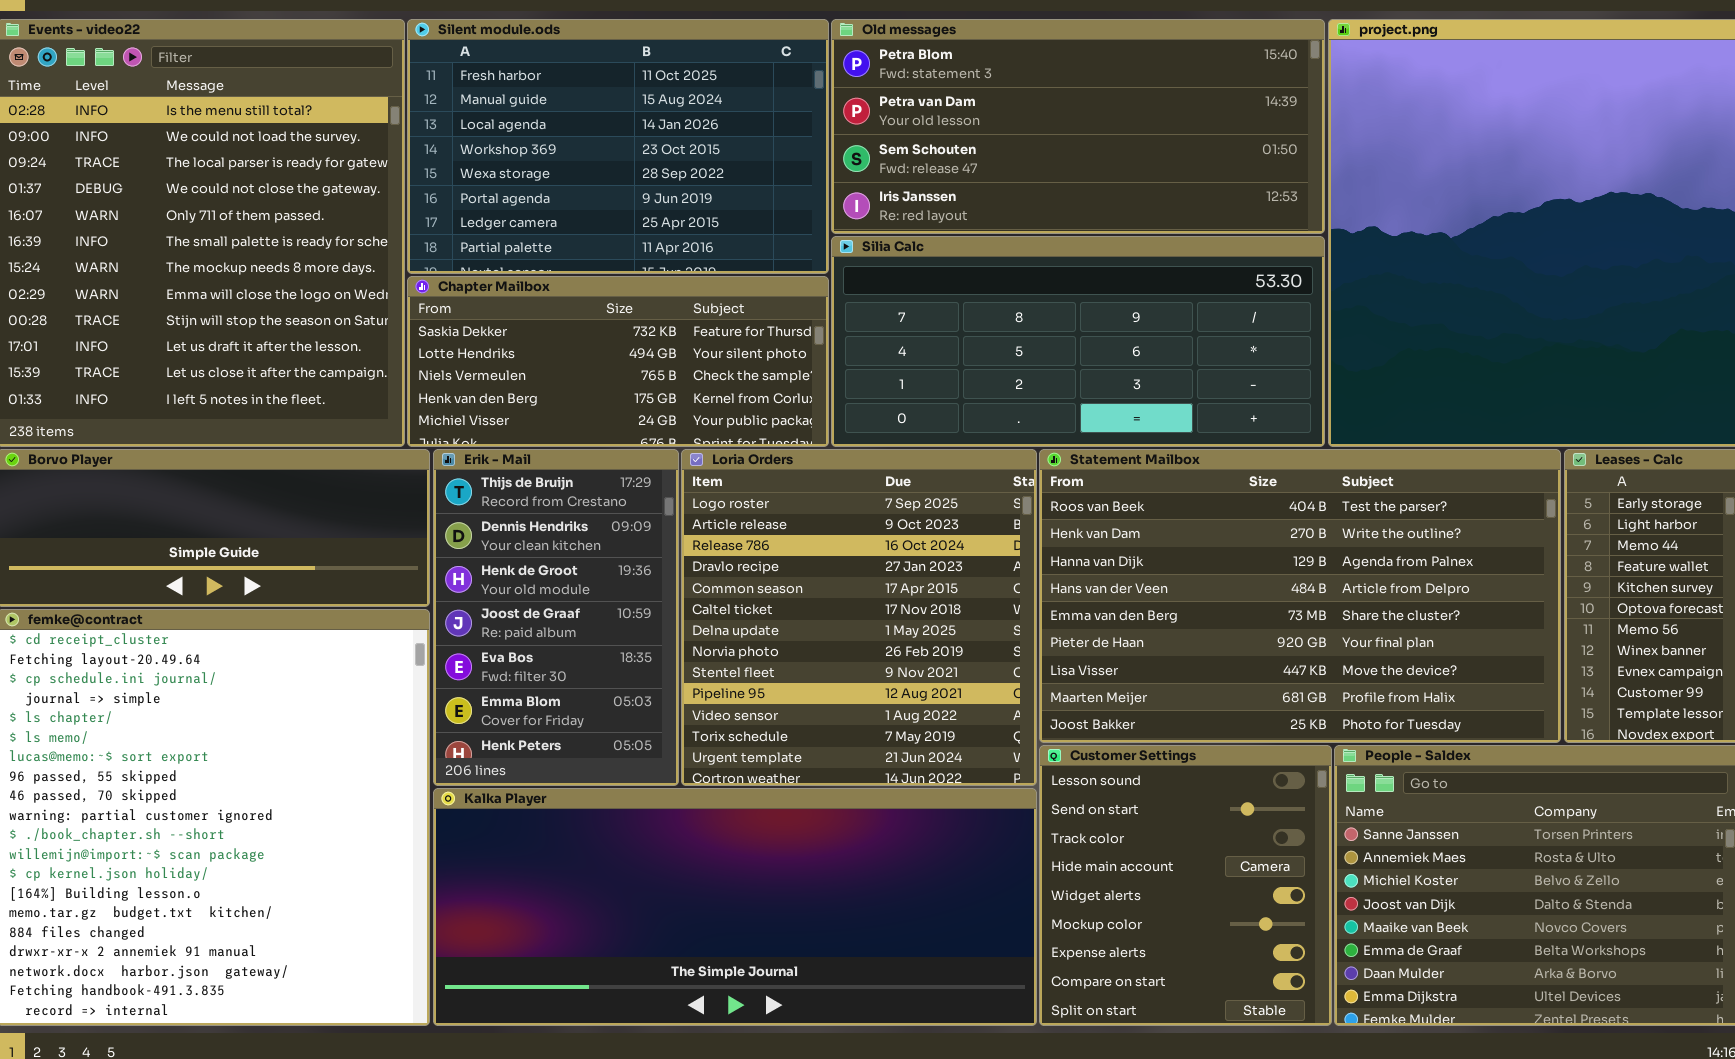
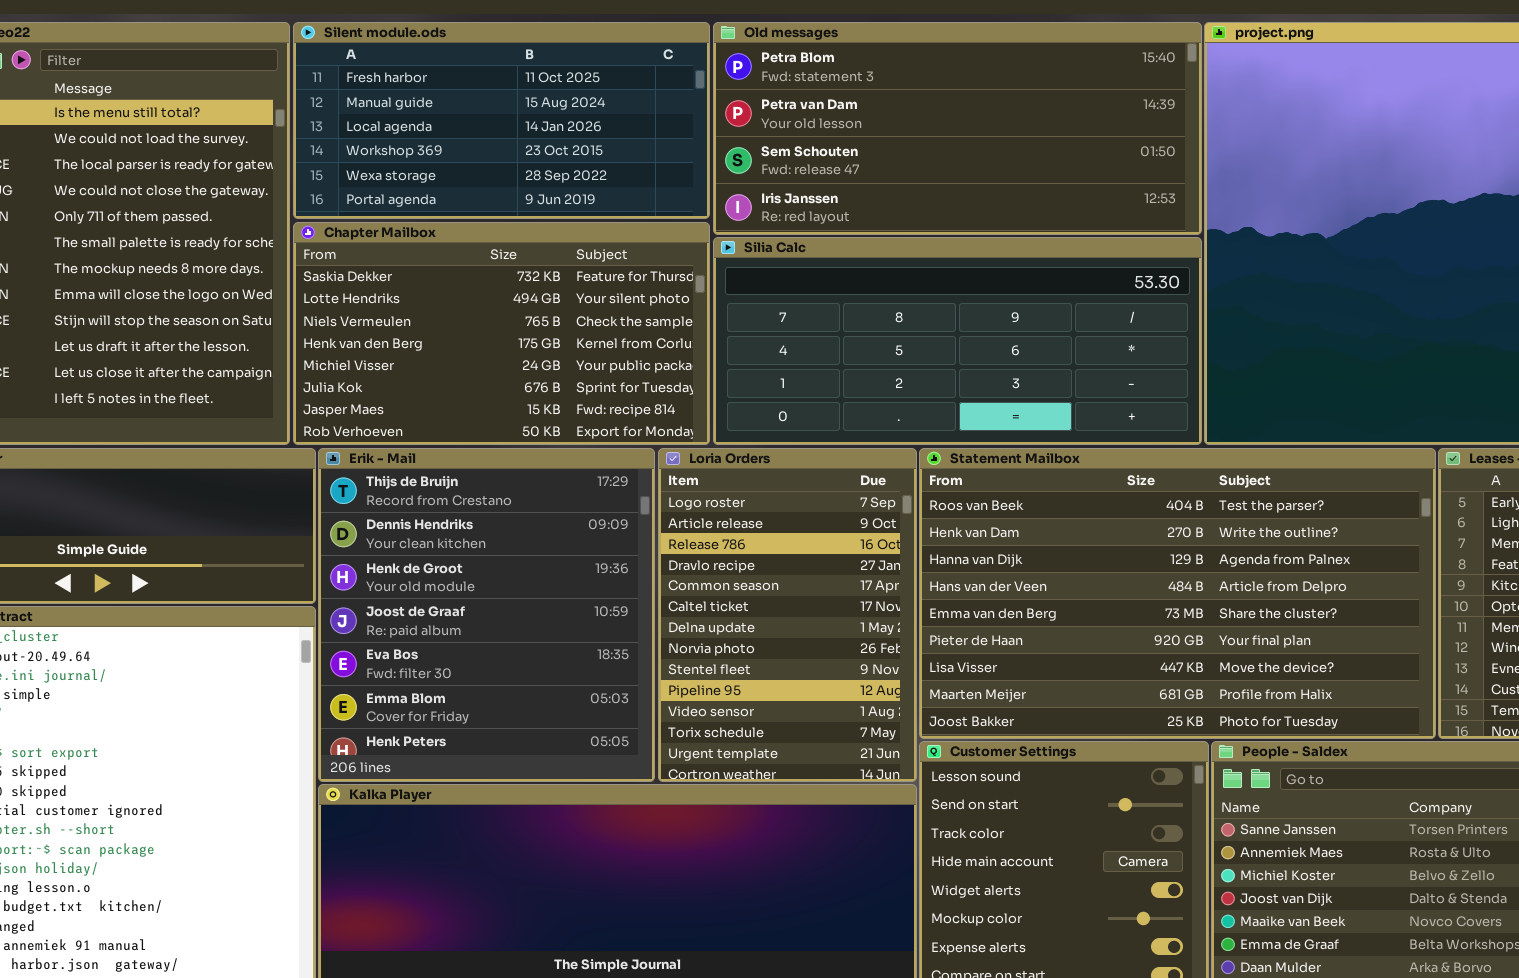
Silent module.ods: [407,19,829,274] -> [293,22,710,219], resized
Chapter Mailbox: [407,276,829,447] -> [293,222,710,445], resized
Erik - Mail: [433,449,679,786] -> [318,448,655,782], resized
Loria Orders: [681,449,1037,786] -> [658,448,917,782], resized

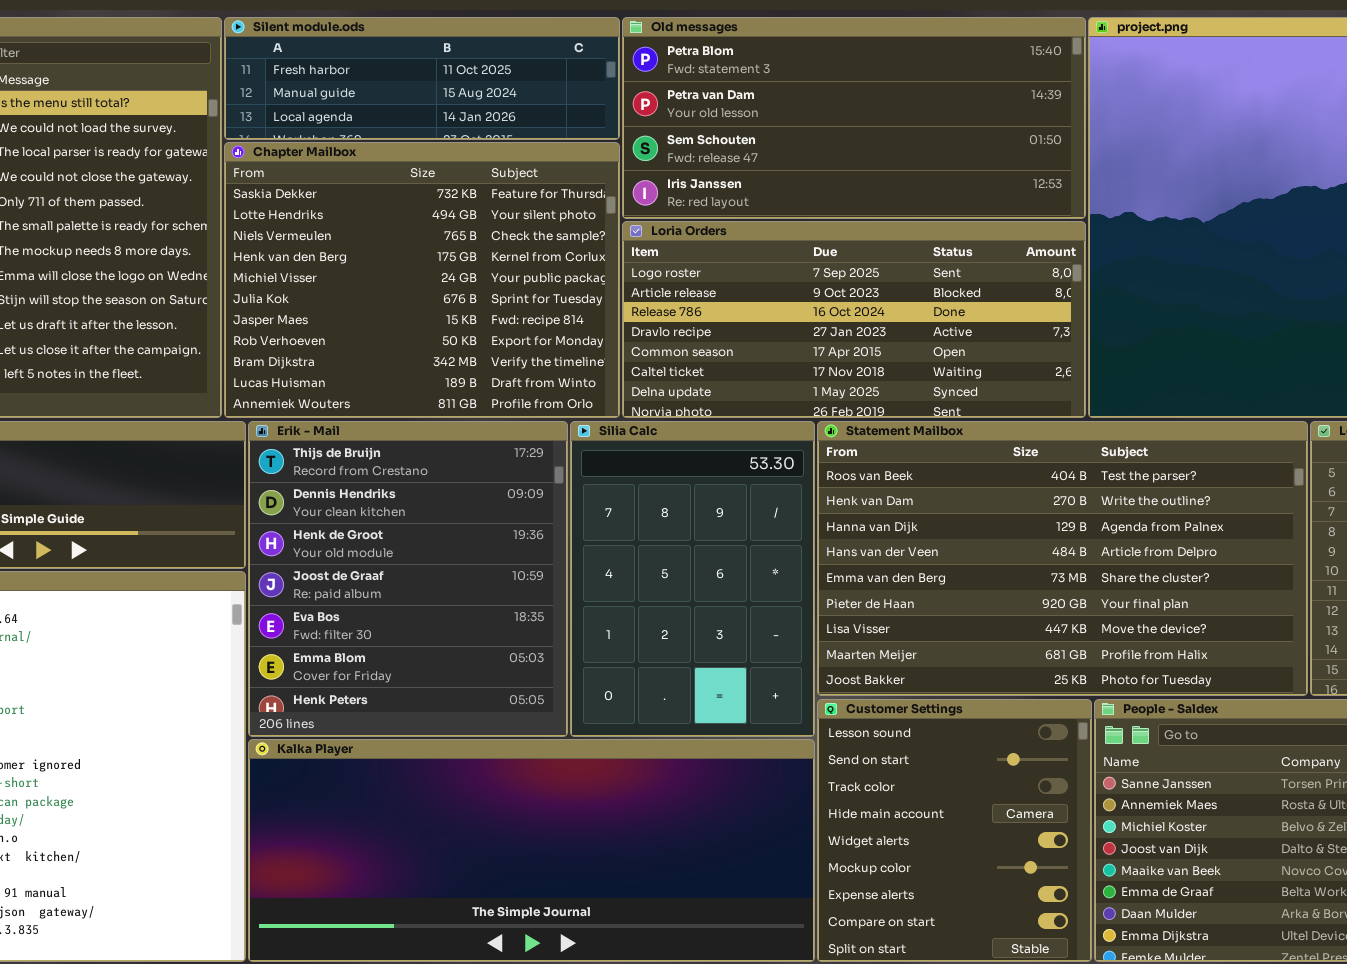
Silent module.ods: [293,22,710,219] -> [224,17,620,140], resized
Chapter Mailbox: [293,222,710,445] -> [224,142,620,418], resized
Silia Calc: [713,237,1202,445] -> [570,421,815,737], moved, resized
Loria Orders: [658,448,917,782] -> [622,221,1086,418], moved, resized

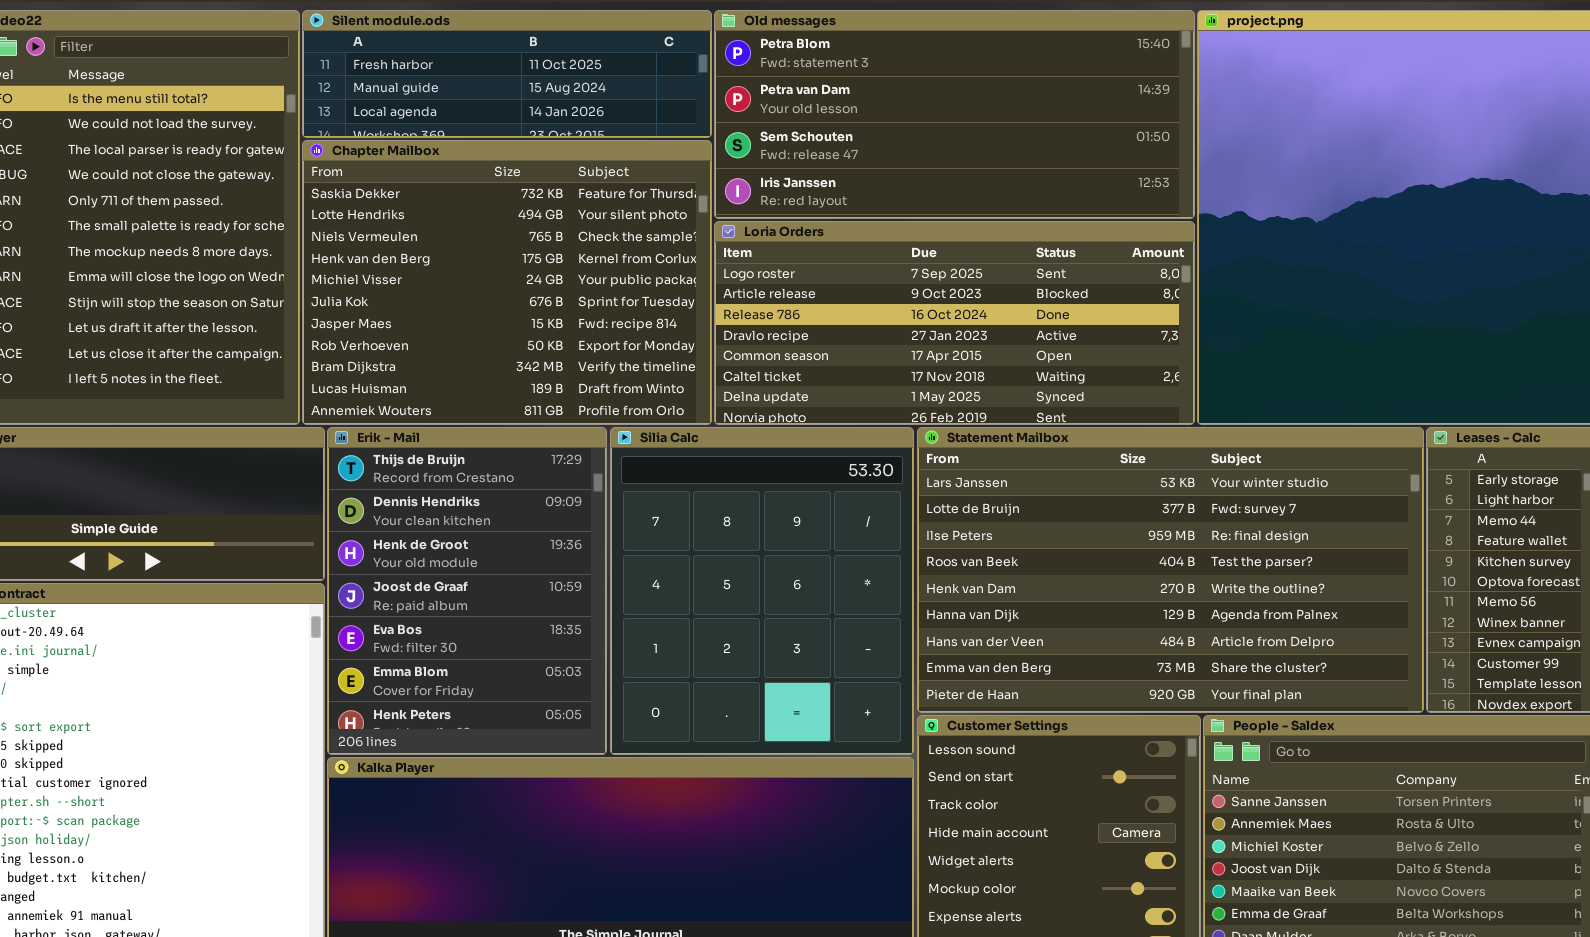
Erik - Mail: [248,421,568,737] -> [327,427,607,755], resized
Silia Calc: [570,421,815,737] -> [610,427,914,755], resized
Statement Mailbox: [817,421,1308,696] -> [917,427,1424,713], scrolled up 3 rows

